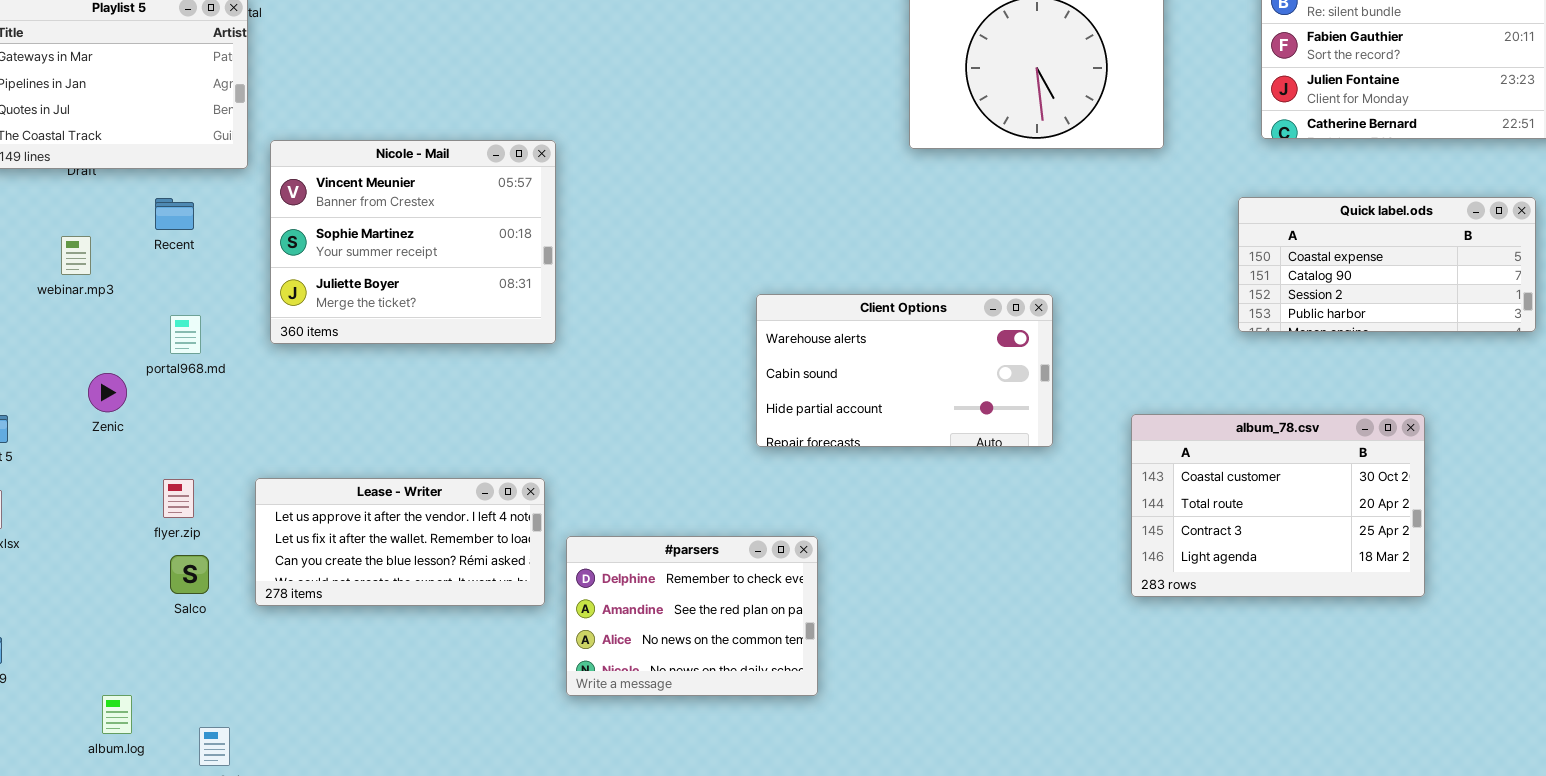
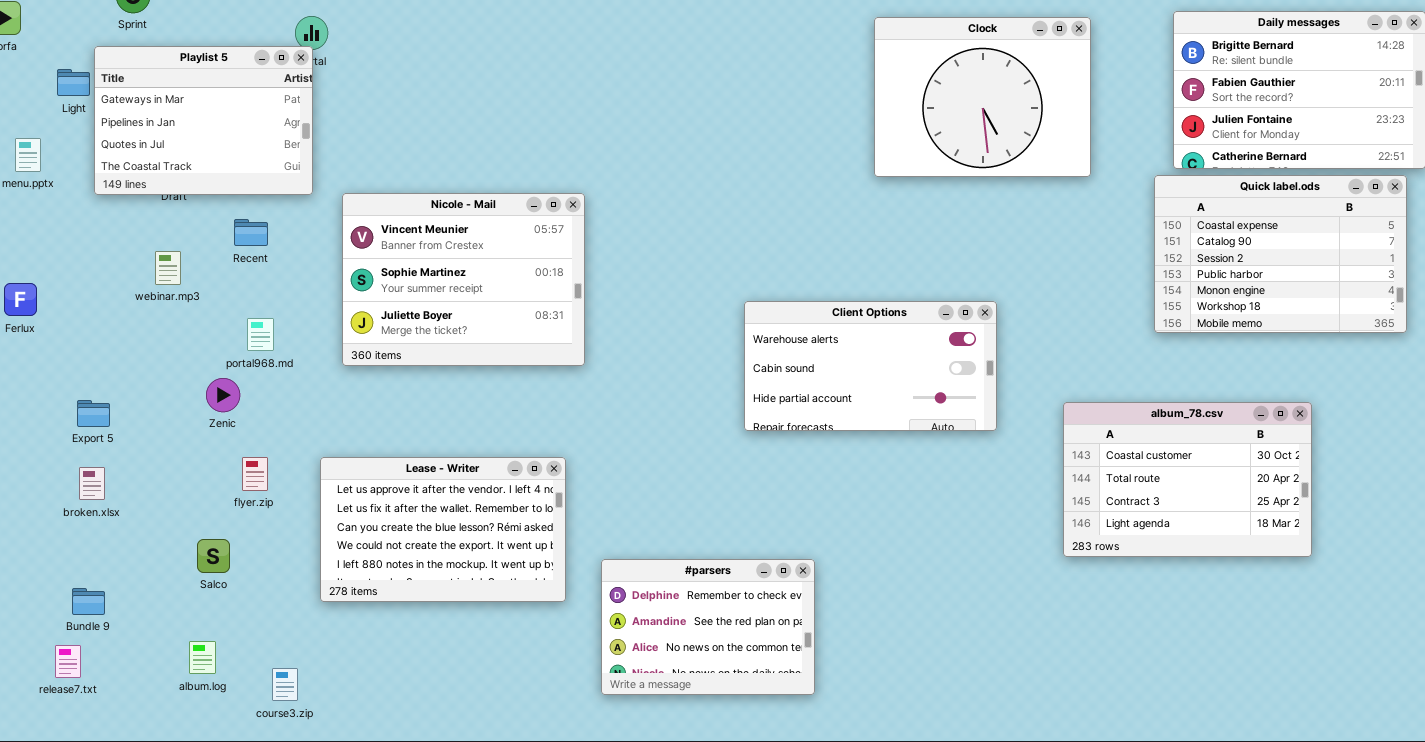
Nicole - Mail: [270,140,556,344] -> [342,193,585,366], moved
Quick label.ods: [1238,197,1536,332] -> [1154,175,1407,333], resized
Zenic: [88,373,127,412] -> [206,378,240,412], moved
Lease - Writer: [255,478,545,606] -> [320,457,566,602], resized
#parsers: [566,536,818,696] -> [601,559,815,695], moved
Salco: [170,555,209,594] -> [197,539,230,573], moved

